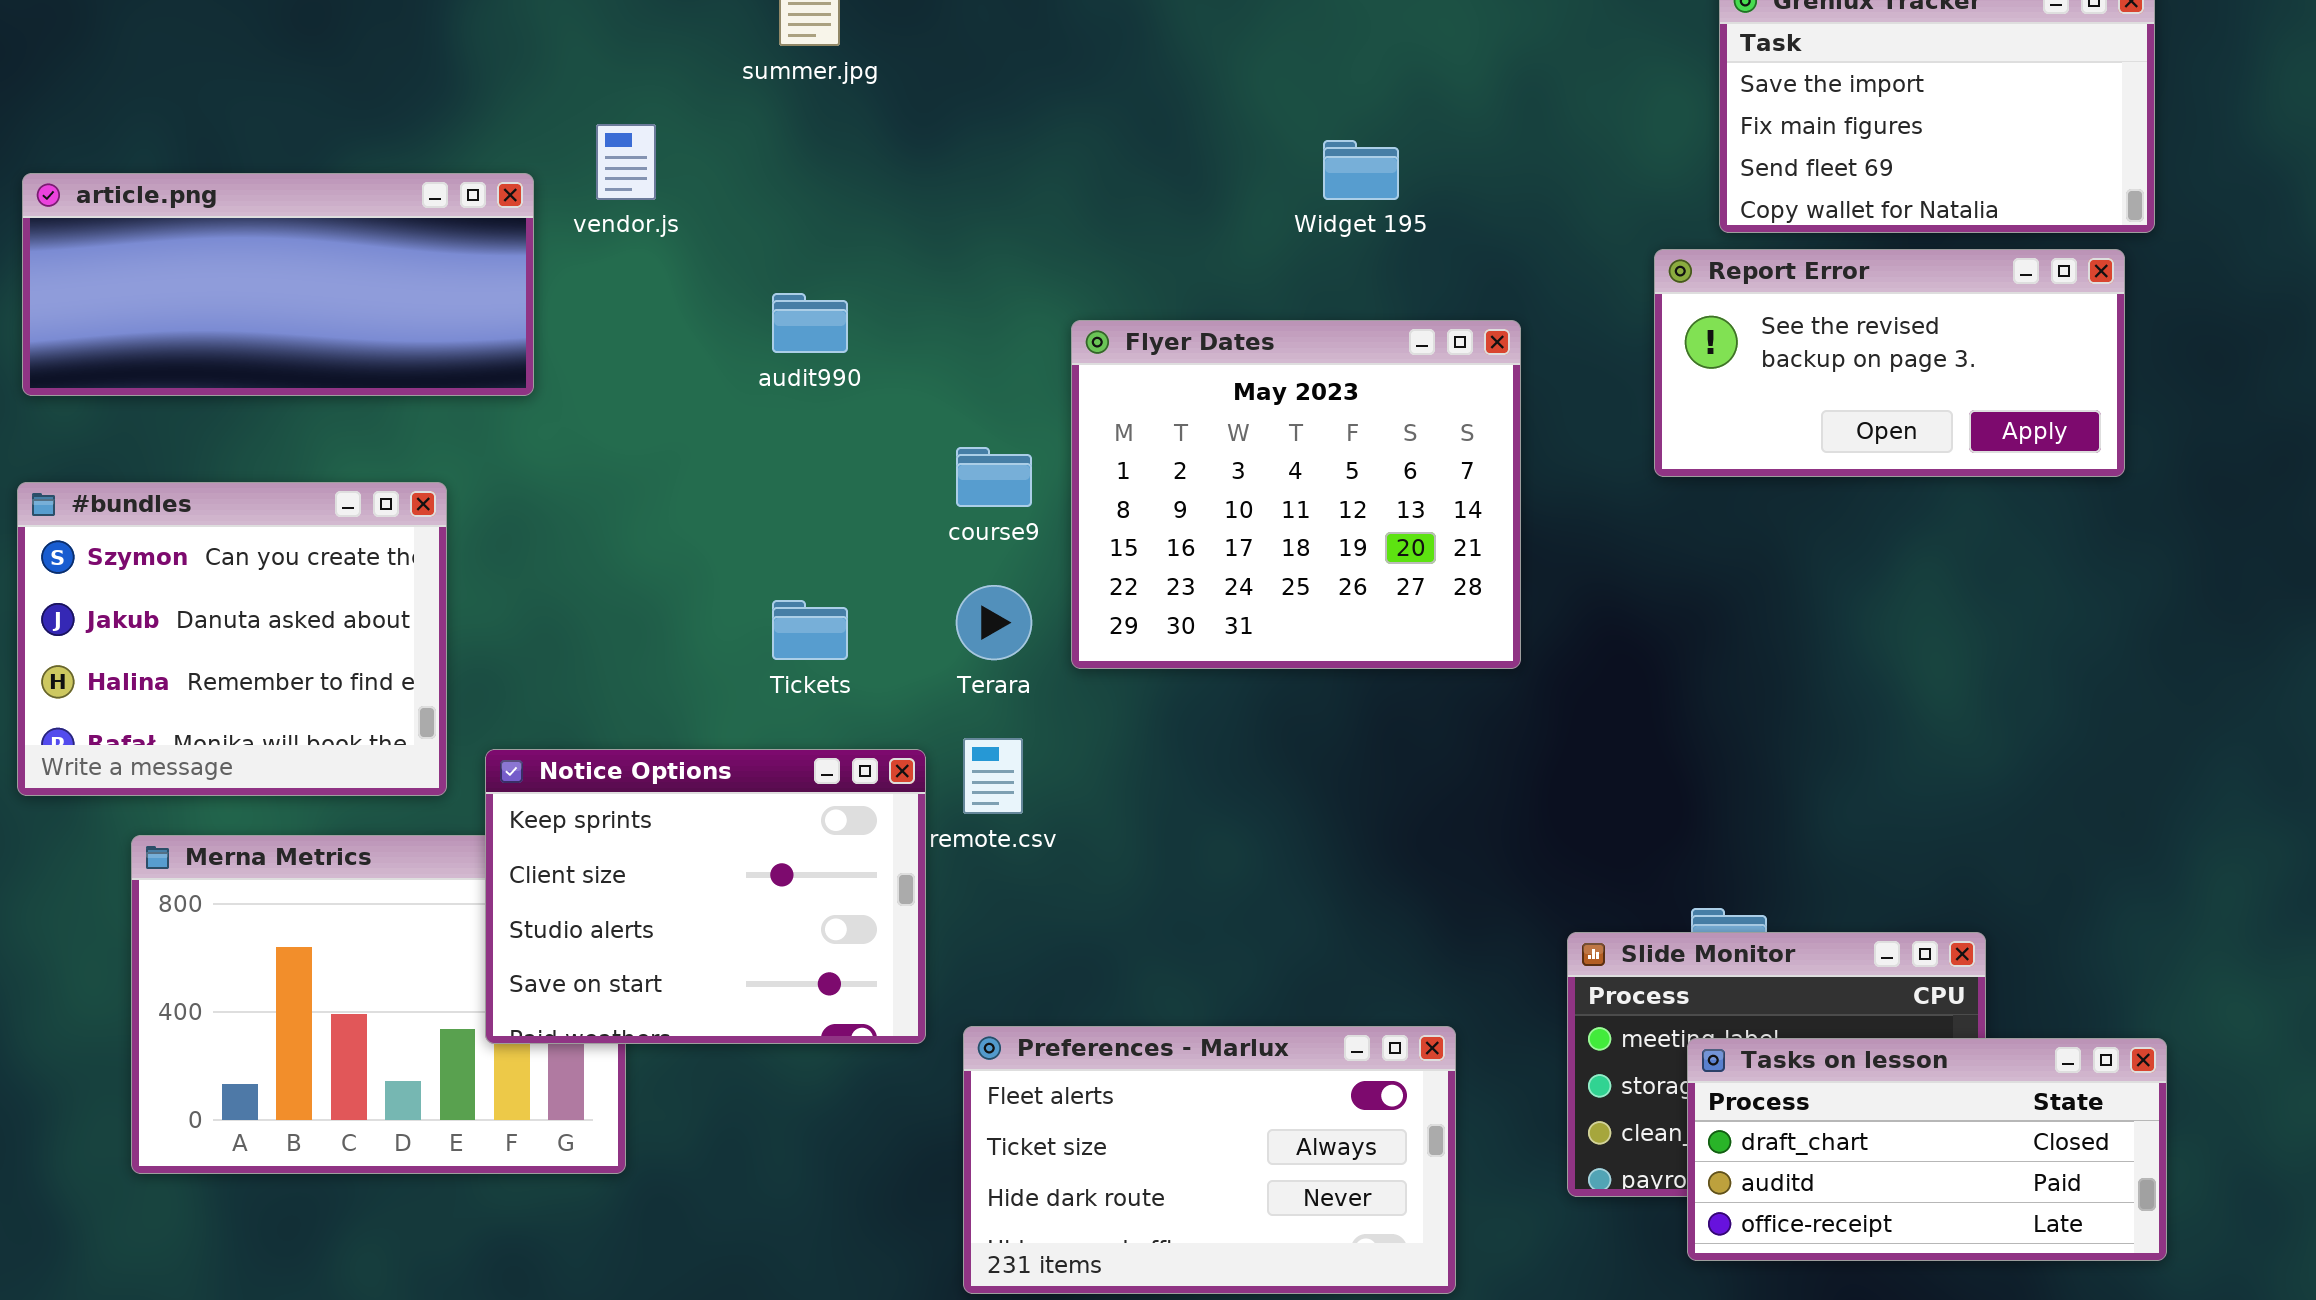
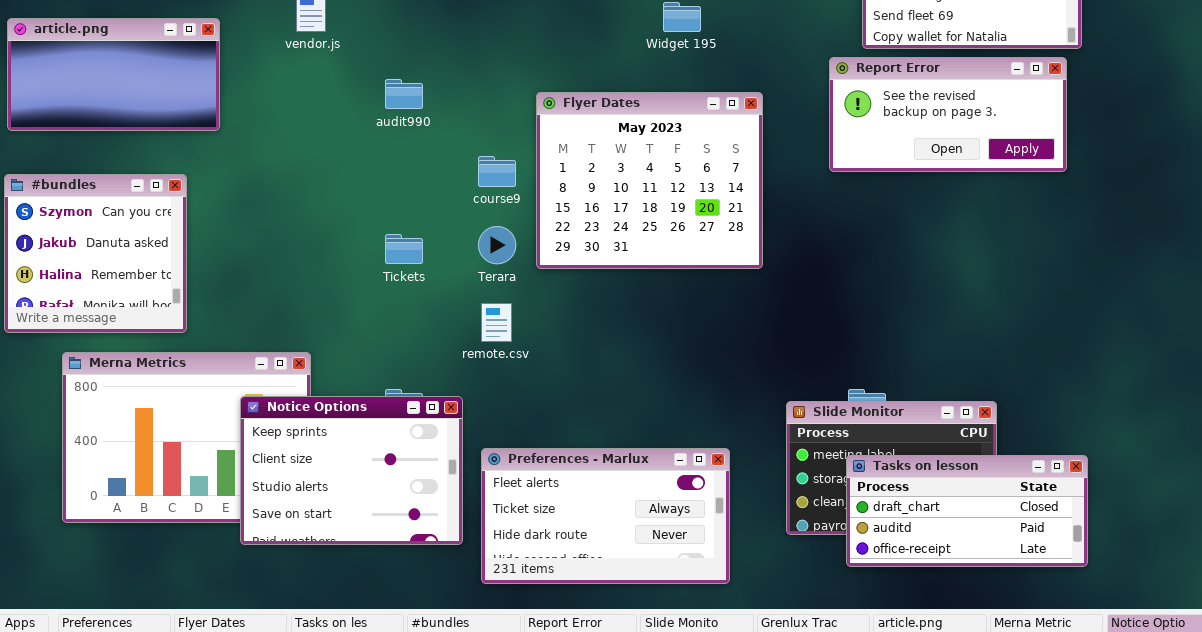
article.png: [22,173,534,396] -> [7,18,220,131], resized
#bundles: [17,482,447,796] -> [4,174,187,333], resized
Notice Options: [485,749,926,1044] -> [240,396,463,545], moved

